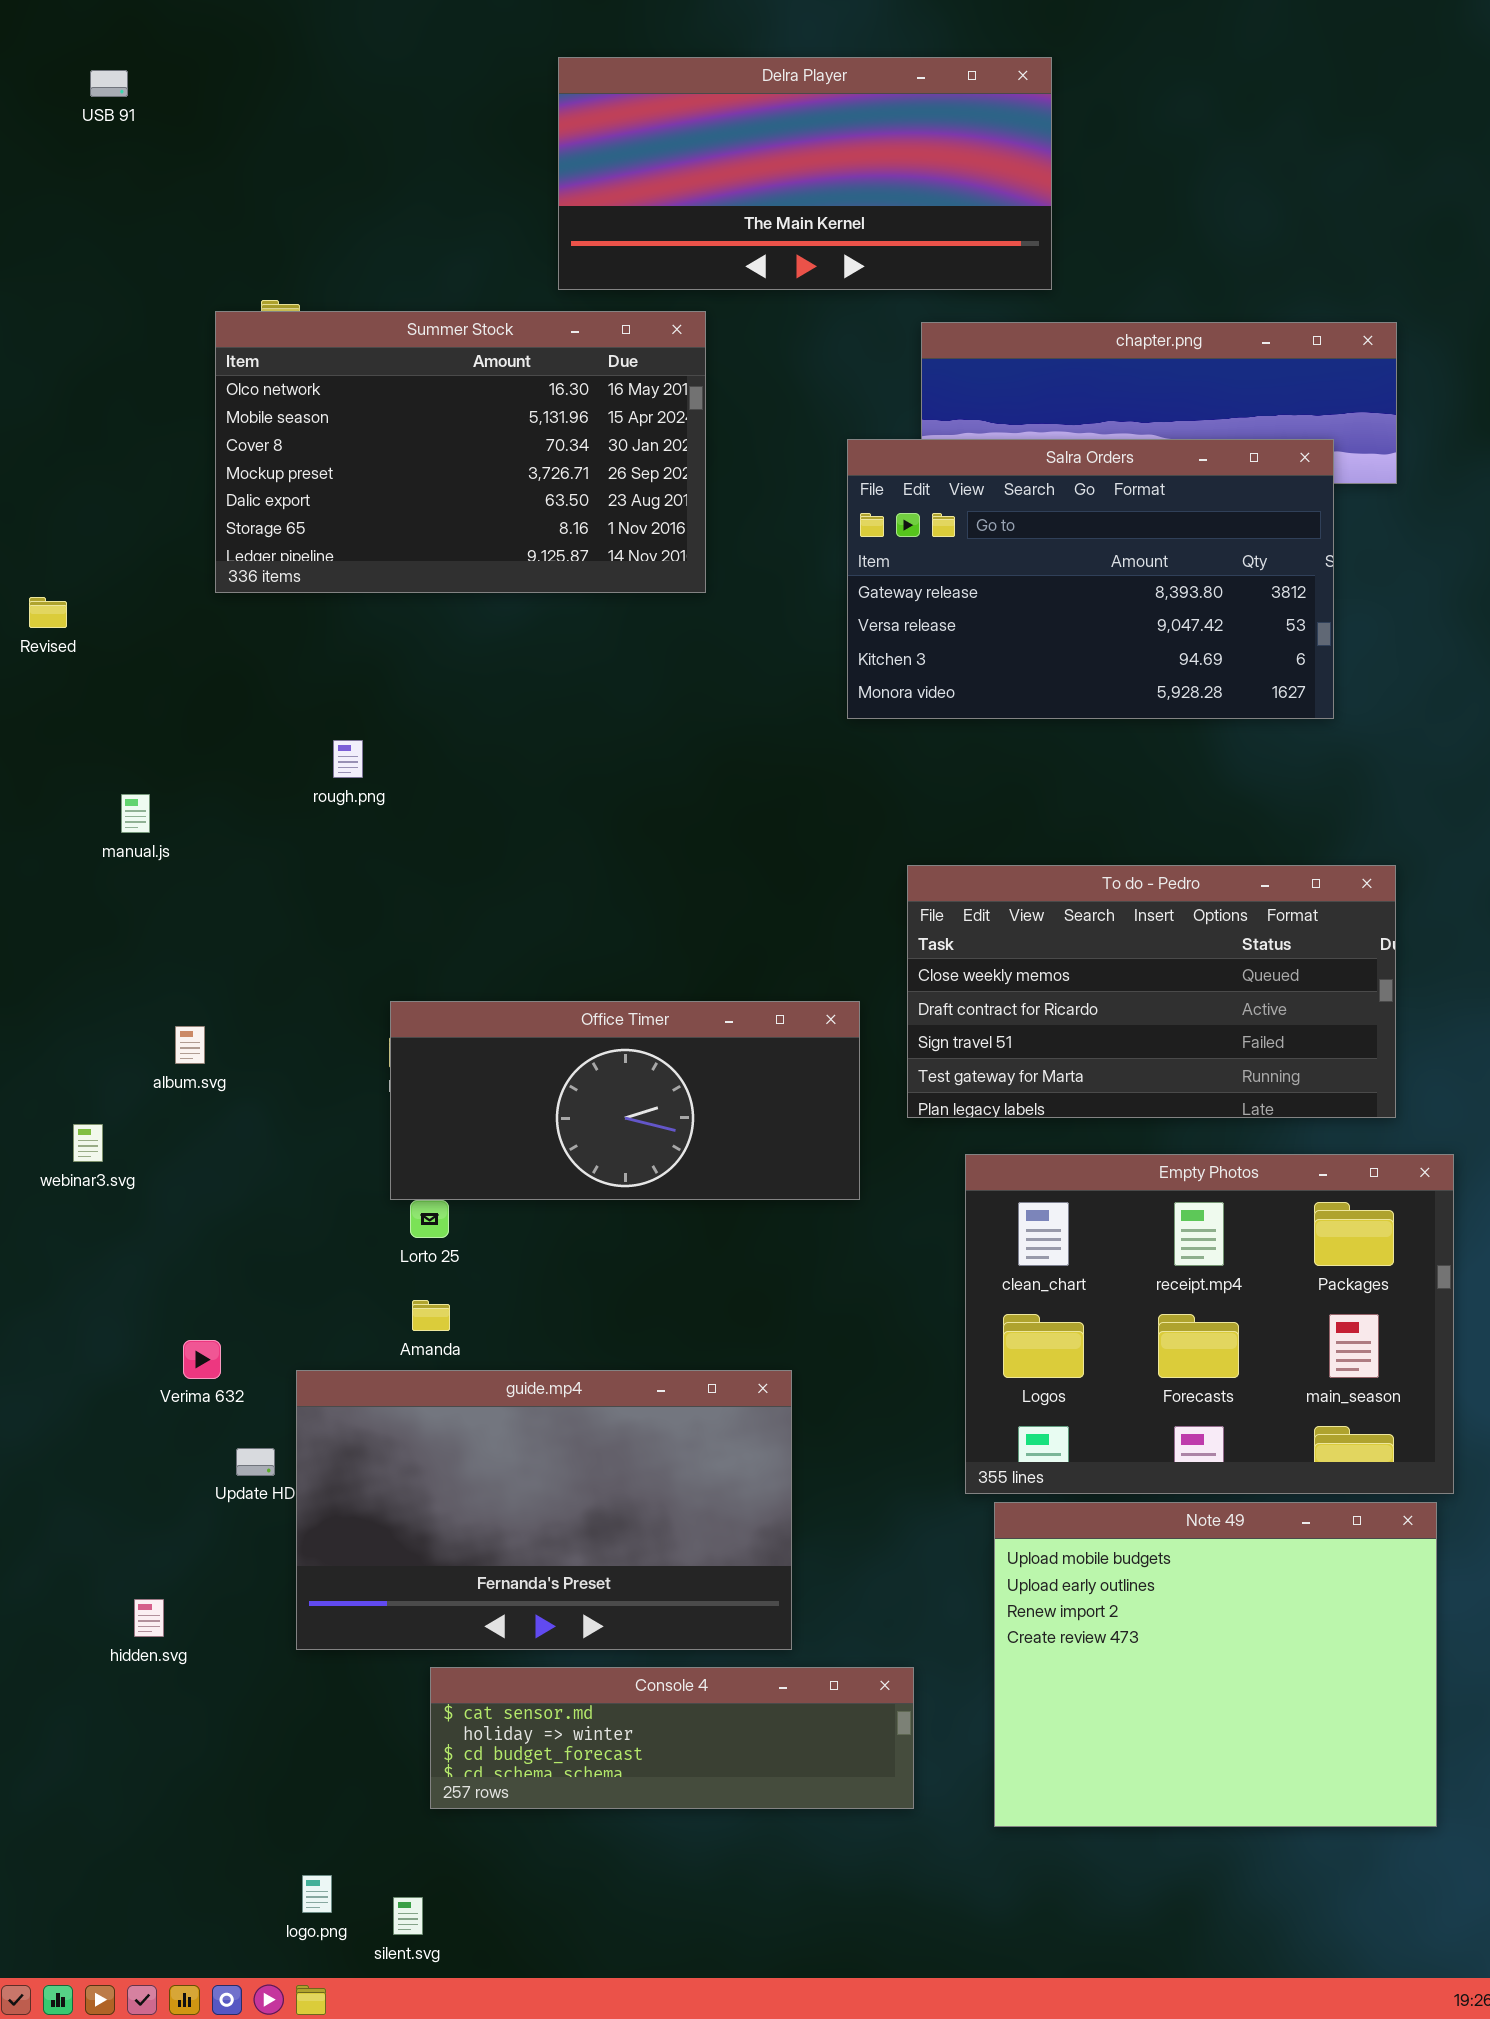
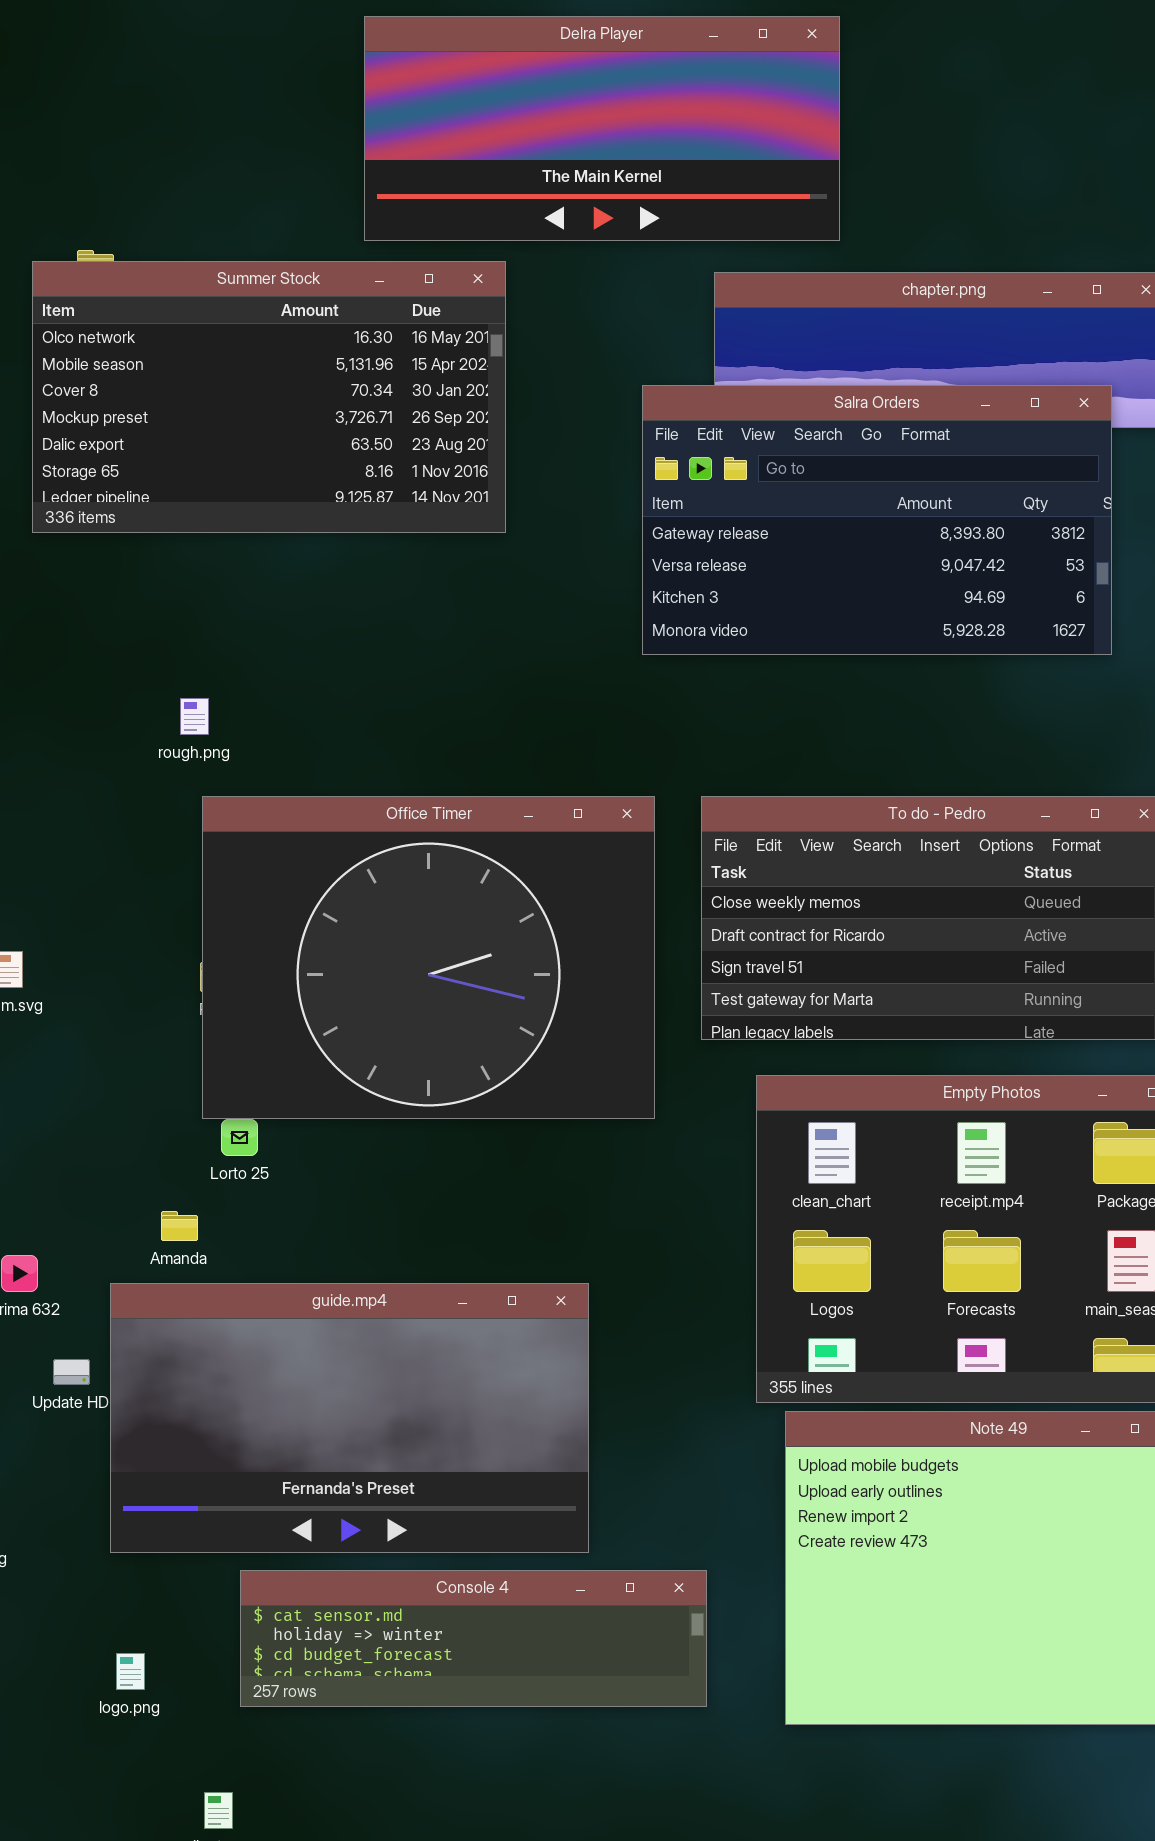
rough.png: [333,740,363,778] -> [180,698,209,735], moved
Office Timer: [390,1001,860,1200] -> [202,796,655,1119], resized
Amanda: [412,1300,450,1331] -> [161,1211,198,1241], moved
logo.png: [302,1875,332,1913] -> [116,1653,145,1690], moved

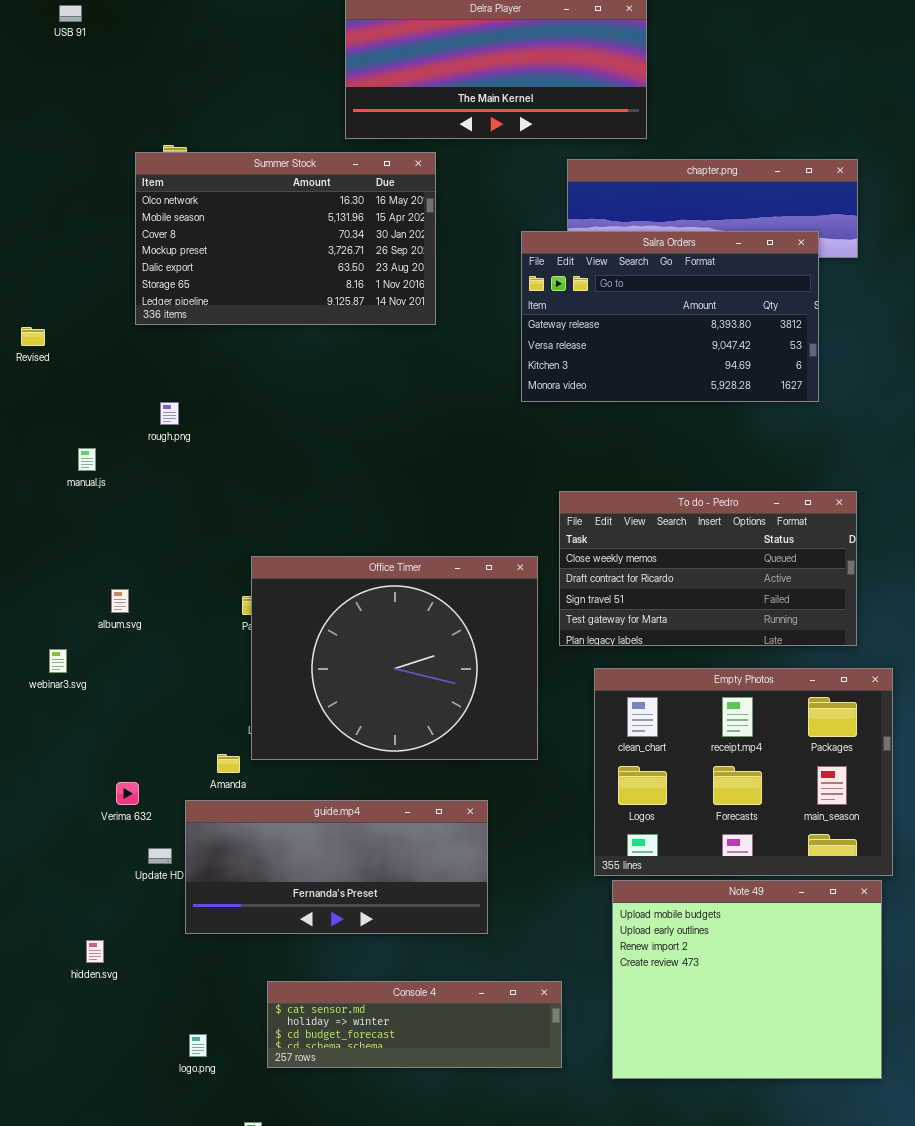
rough.png: [180,698,209,735] -> [160,402,179,425], moved
Office Timer: [202,796,655,1119] -> [251,556,538,760], moved
guide.mp4: [110,1283,589,1553] -> [185,800,488,934], resized

